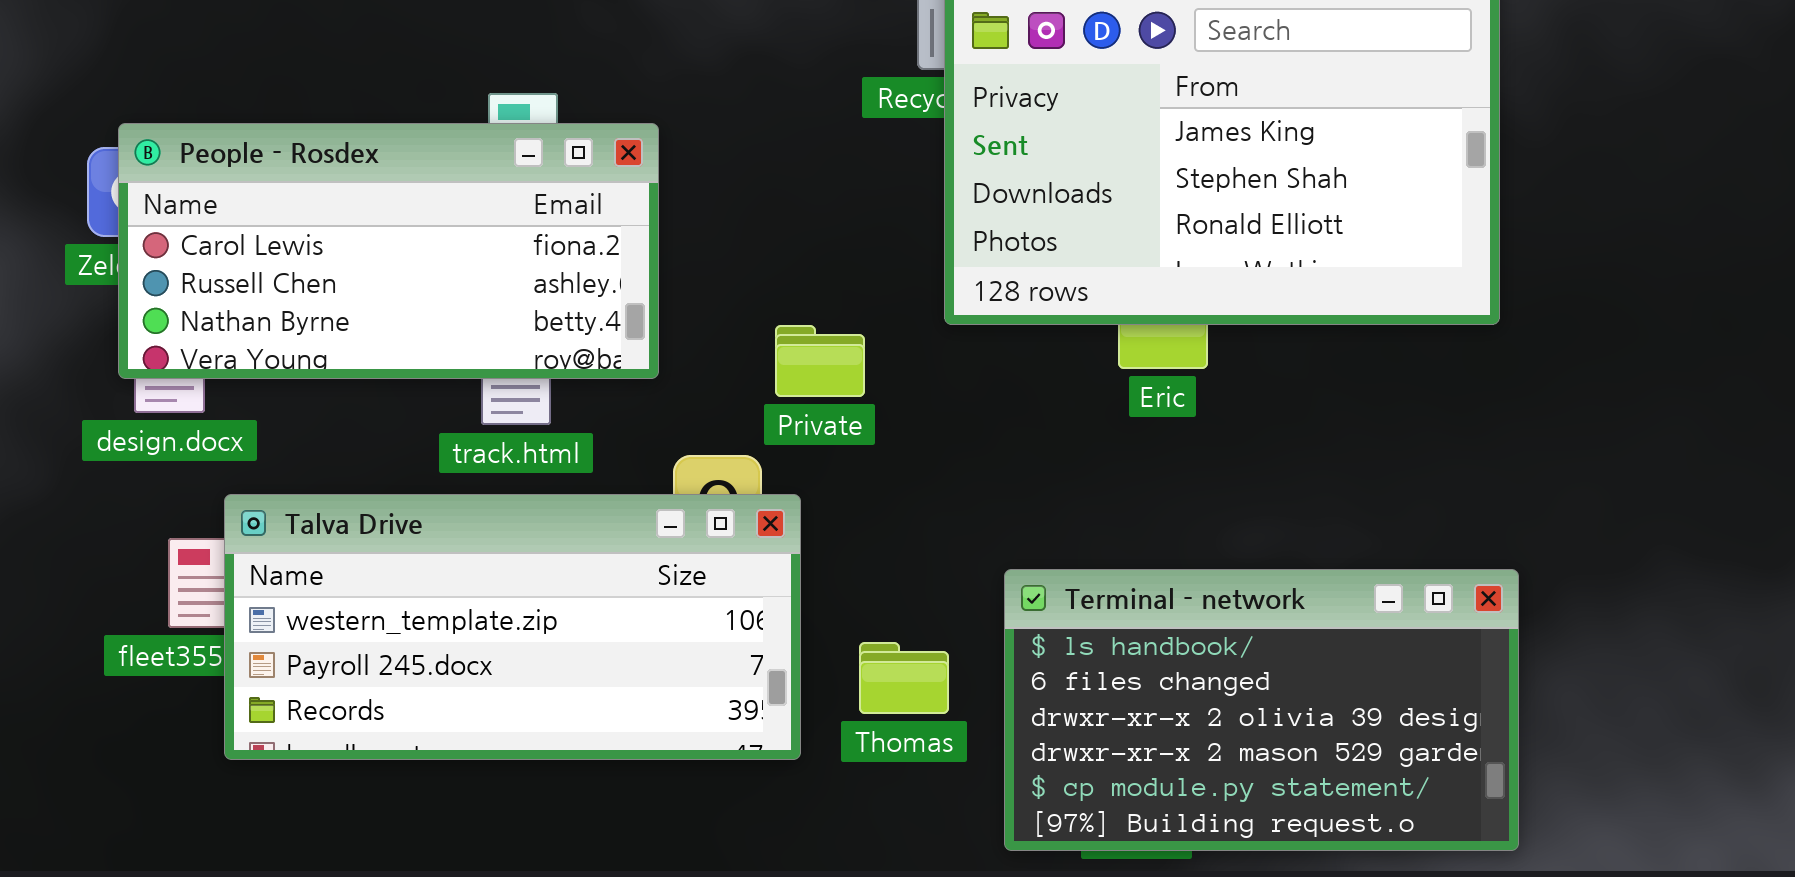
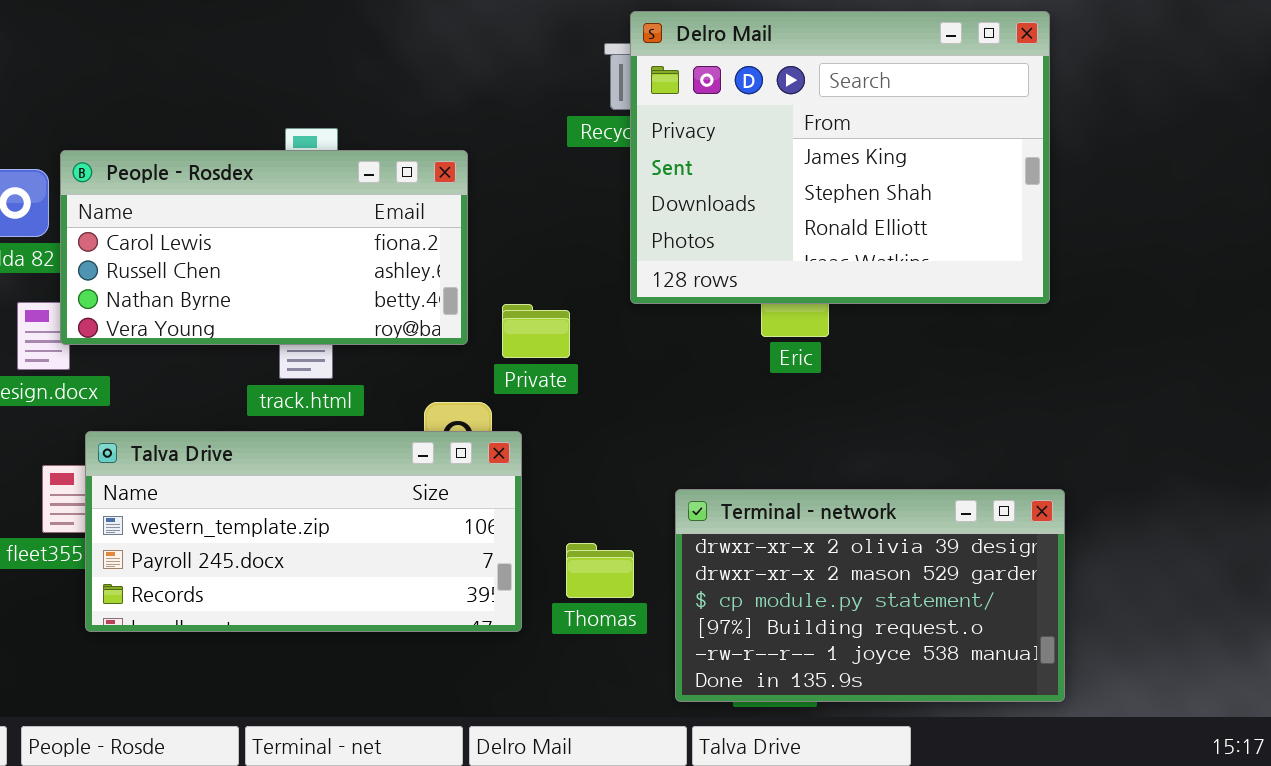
People - Rosdex: [118,123,659,379] -> [60,150,468,345], moved
Terminal - network: [1004,569,1519,851] -> [675,489,1065,702], scrolled down 2 rows

